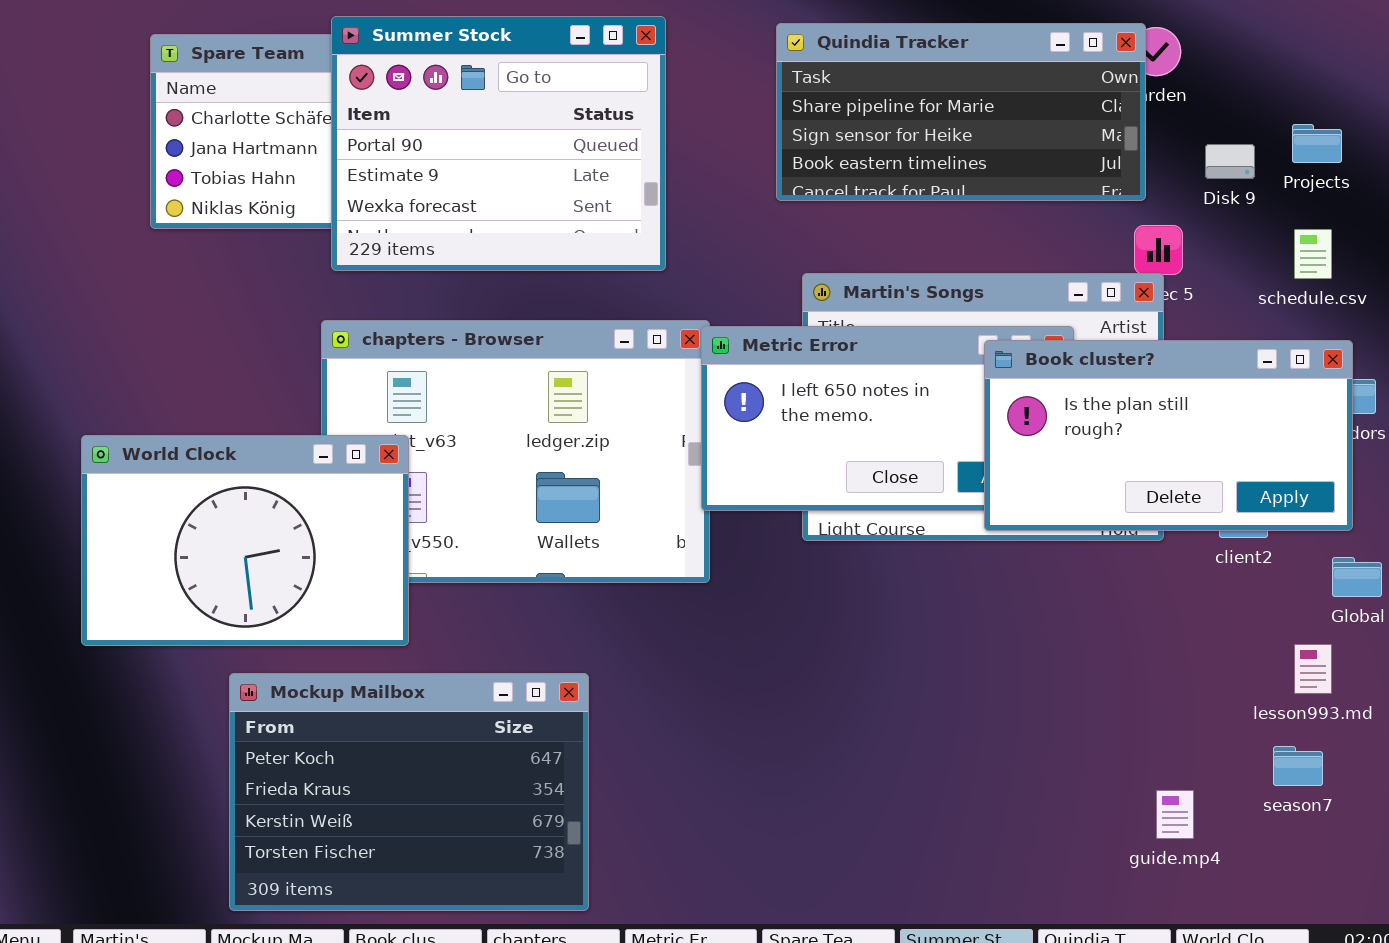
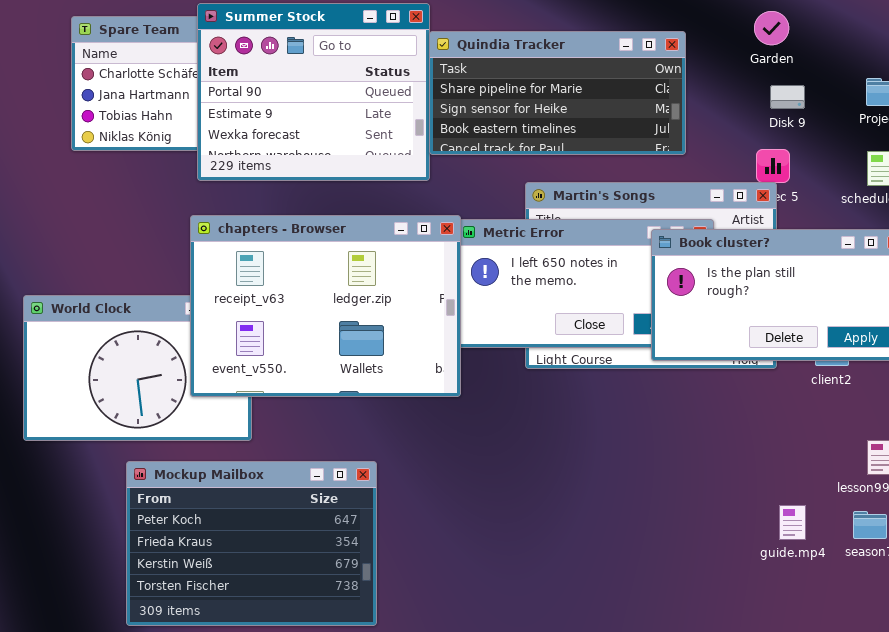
Quindia Tracker: [776,23,1146,201] -> [429,31,686,155], moved
Disk 9: [1205,144,1255,179] -> [770,85,805,109], moved
chapters - Browser: [321,320,710,583] -> [190,215,461,397], raised
guide.mp4: [1156,790,1194,839] -> [779,505,806,540], moved

